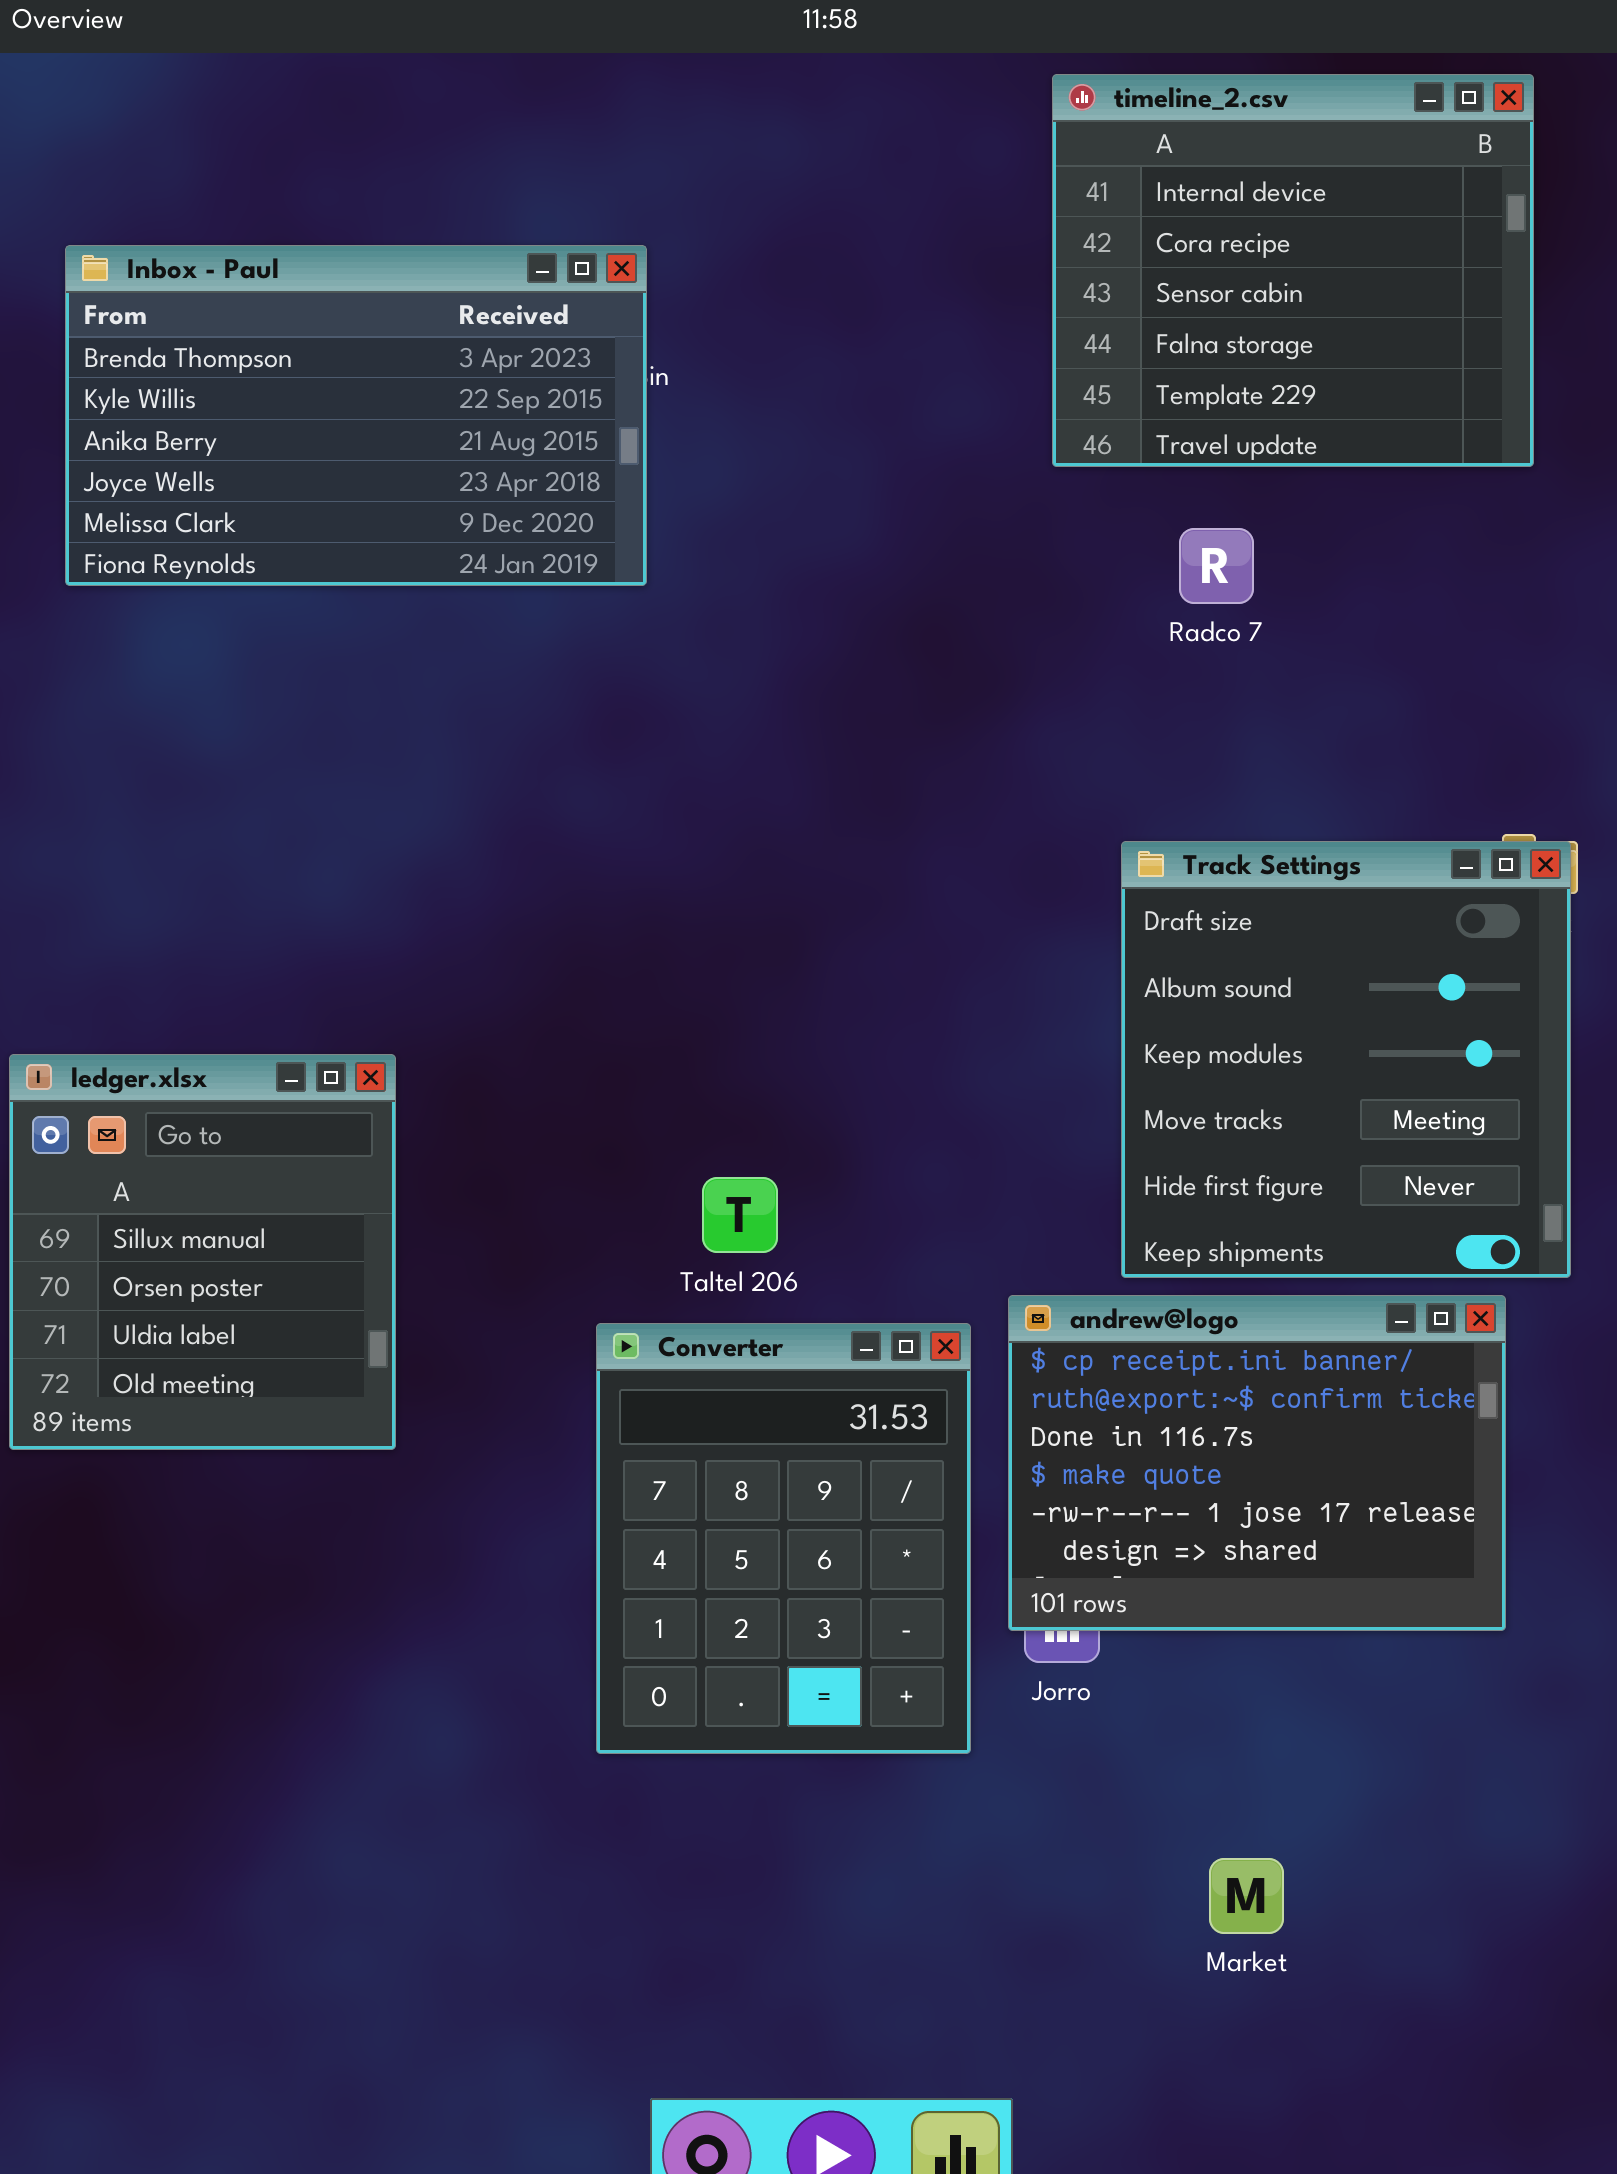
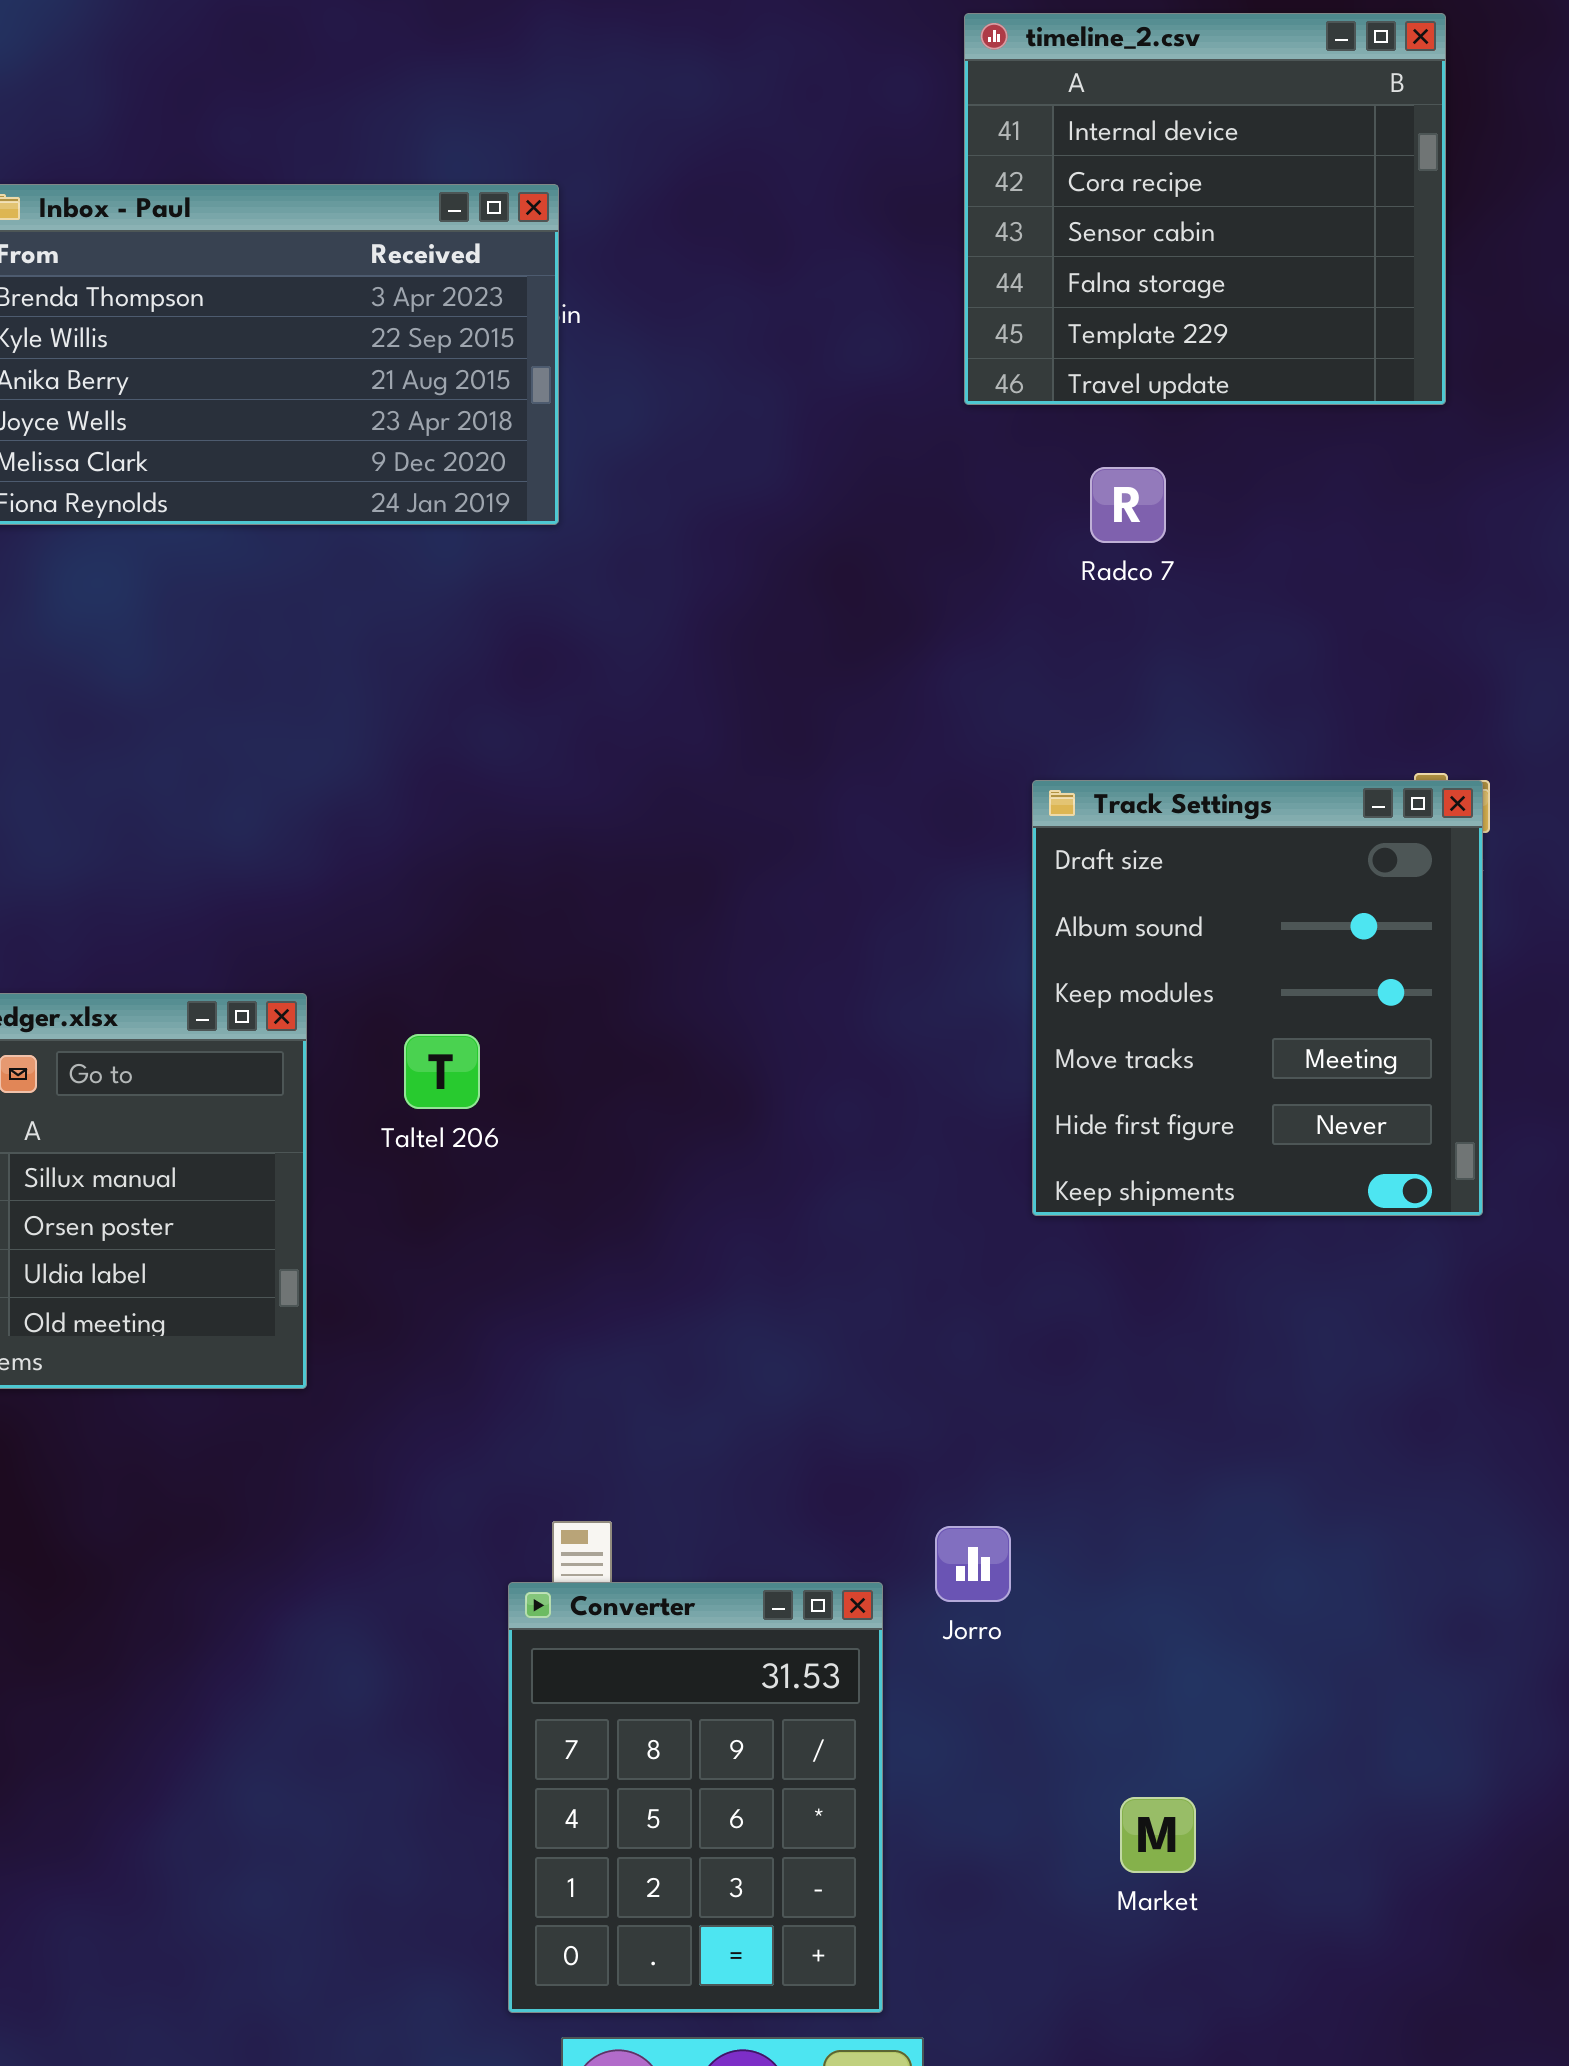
Taltel 206: [702,1177,778,1253] -> [404,1034,480,1109], moved
andrew@logo: [1008,1295,1506,1631] -> none, closed
Converter: [596,1323,971,1754] -> [508,1582,883,2013], moved

